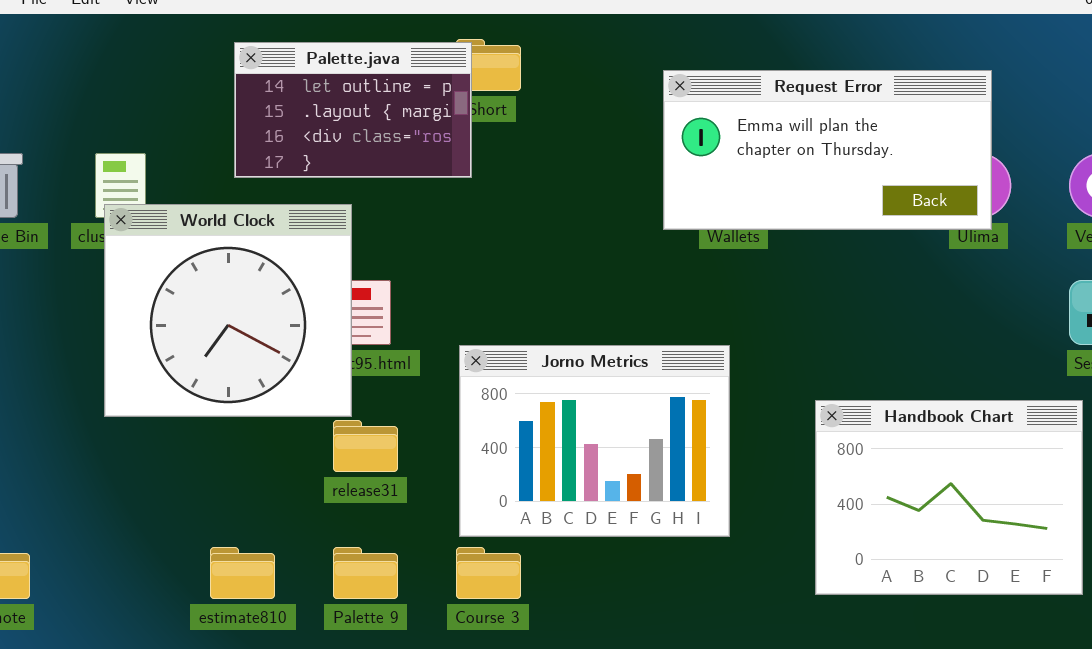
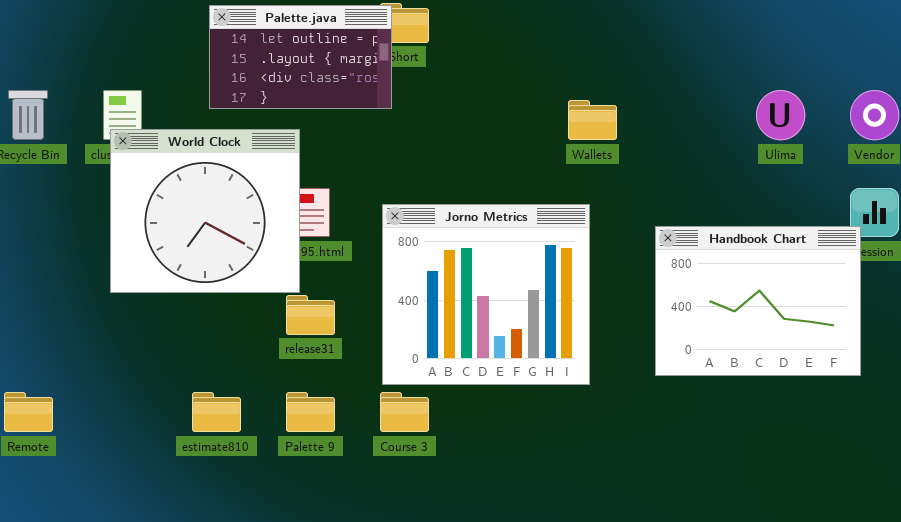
Request Error: [663,70,992,230] -> none, closed
Jorno Metrics: [459,345,730,537] -> [382,204,590,385], resized
Handbook Chart: [815,400,1083,595] -> [655,226,861,376], moved

